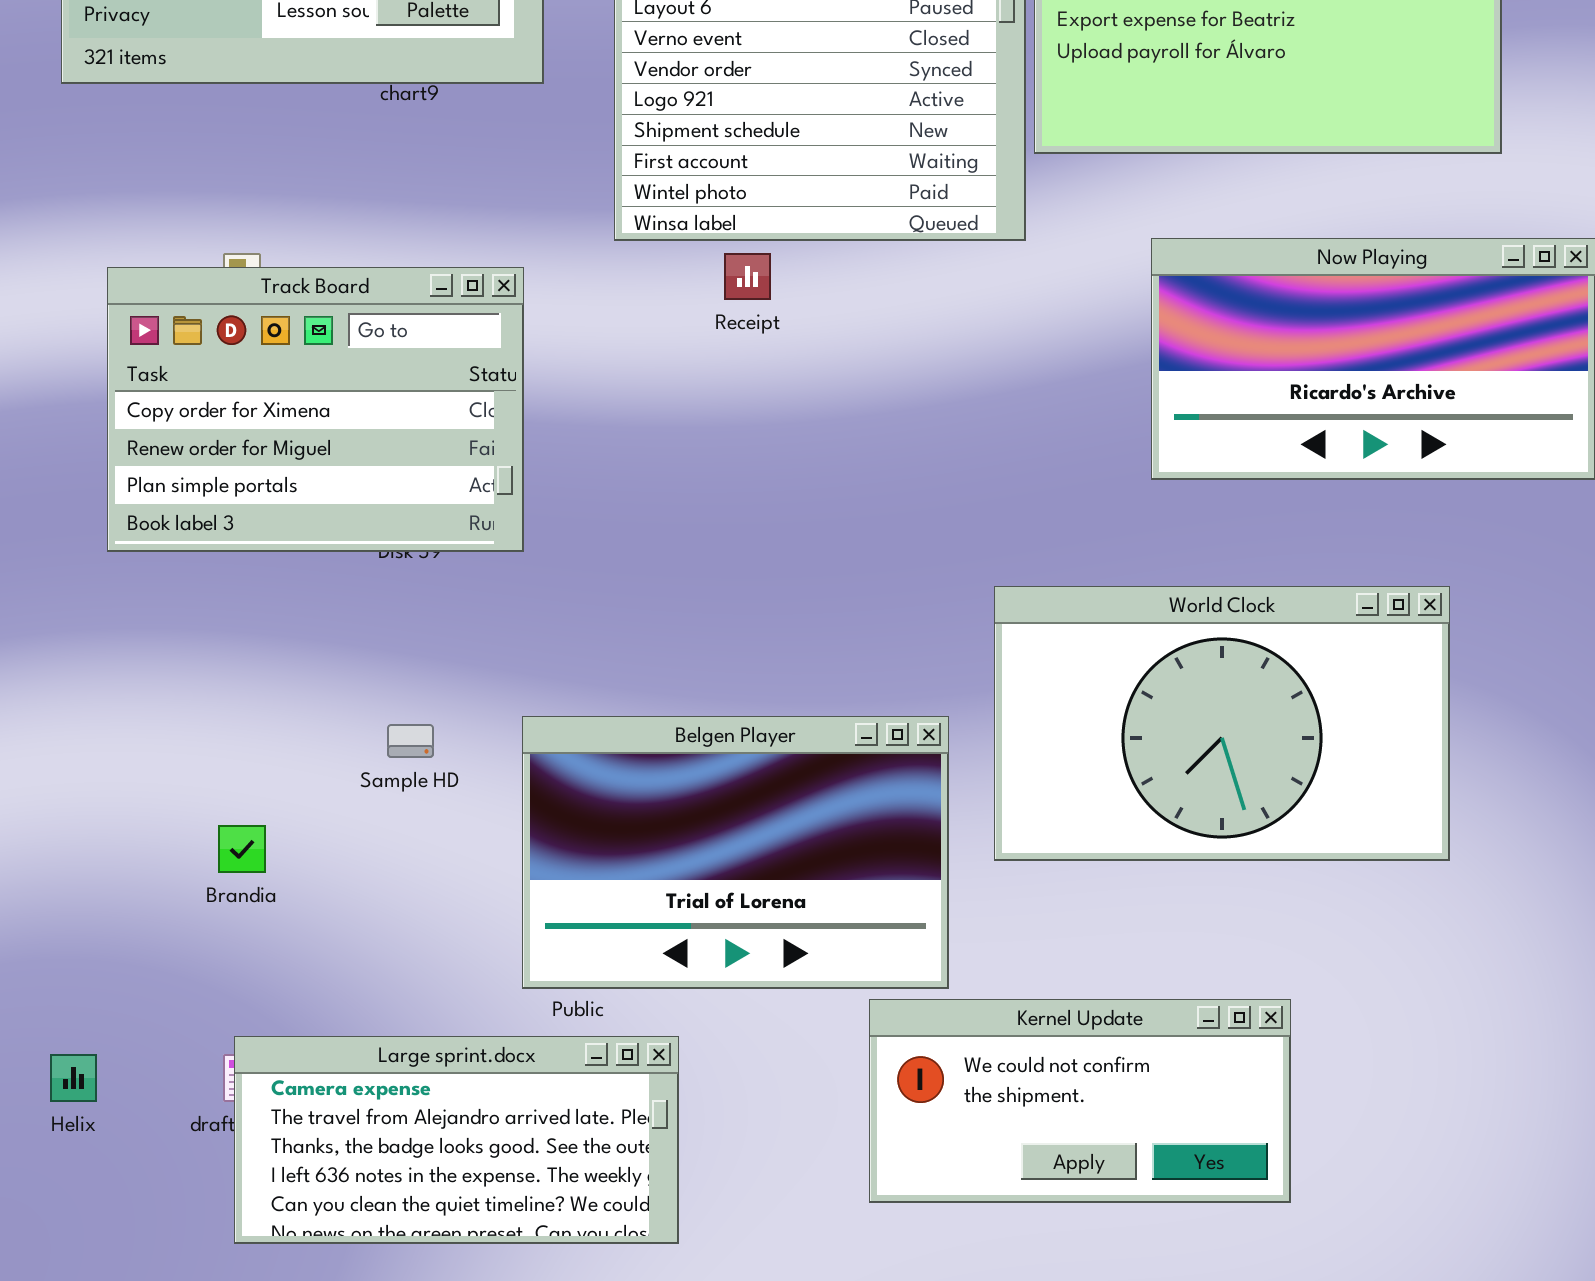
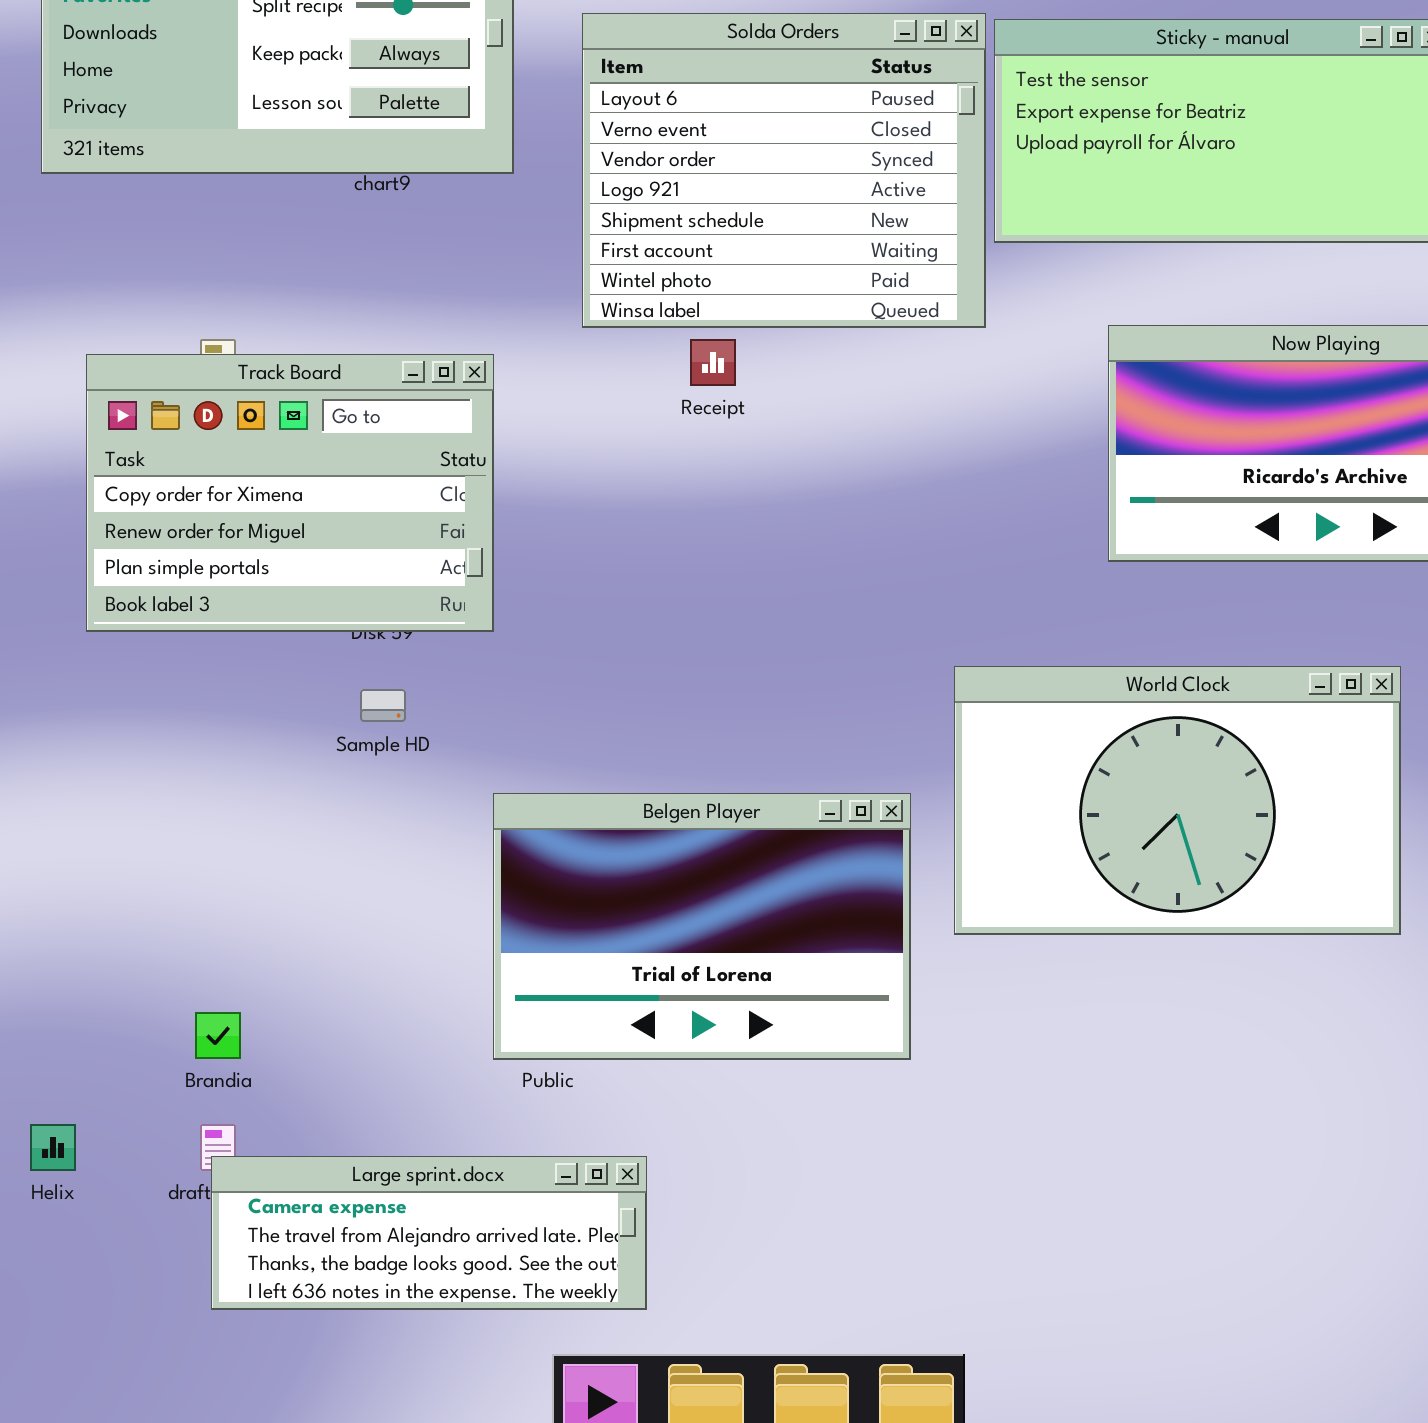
Sample HD: [387,724,434,758] -> [360,689,406,722], moved
Brandia: [218,825,266,873] -> [195,1012,241,1059], moved
Kernel Update: [869,999,1291,1203] -> none, closed
Large sprint.docx: [234,1036,679,1244] -> [211,1156,647,1310], resized

